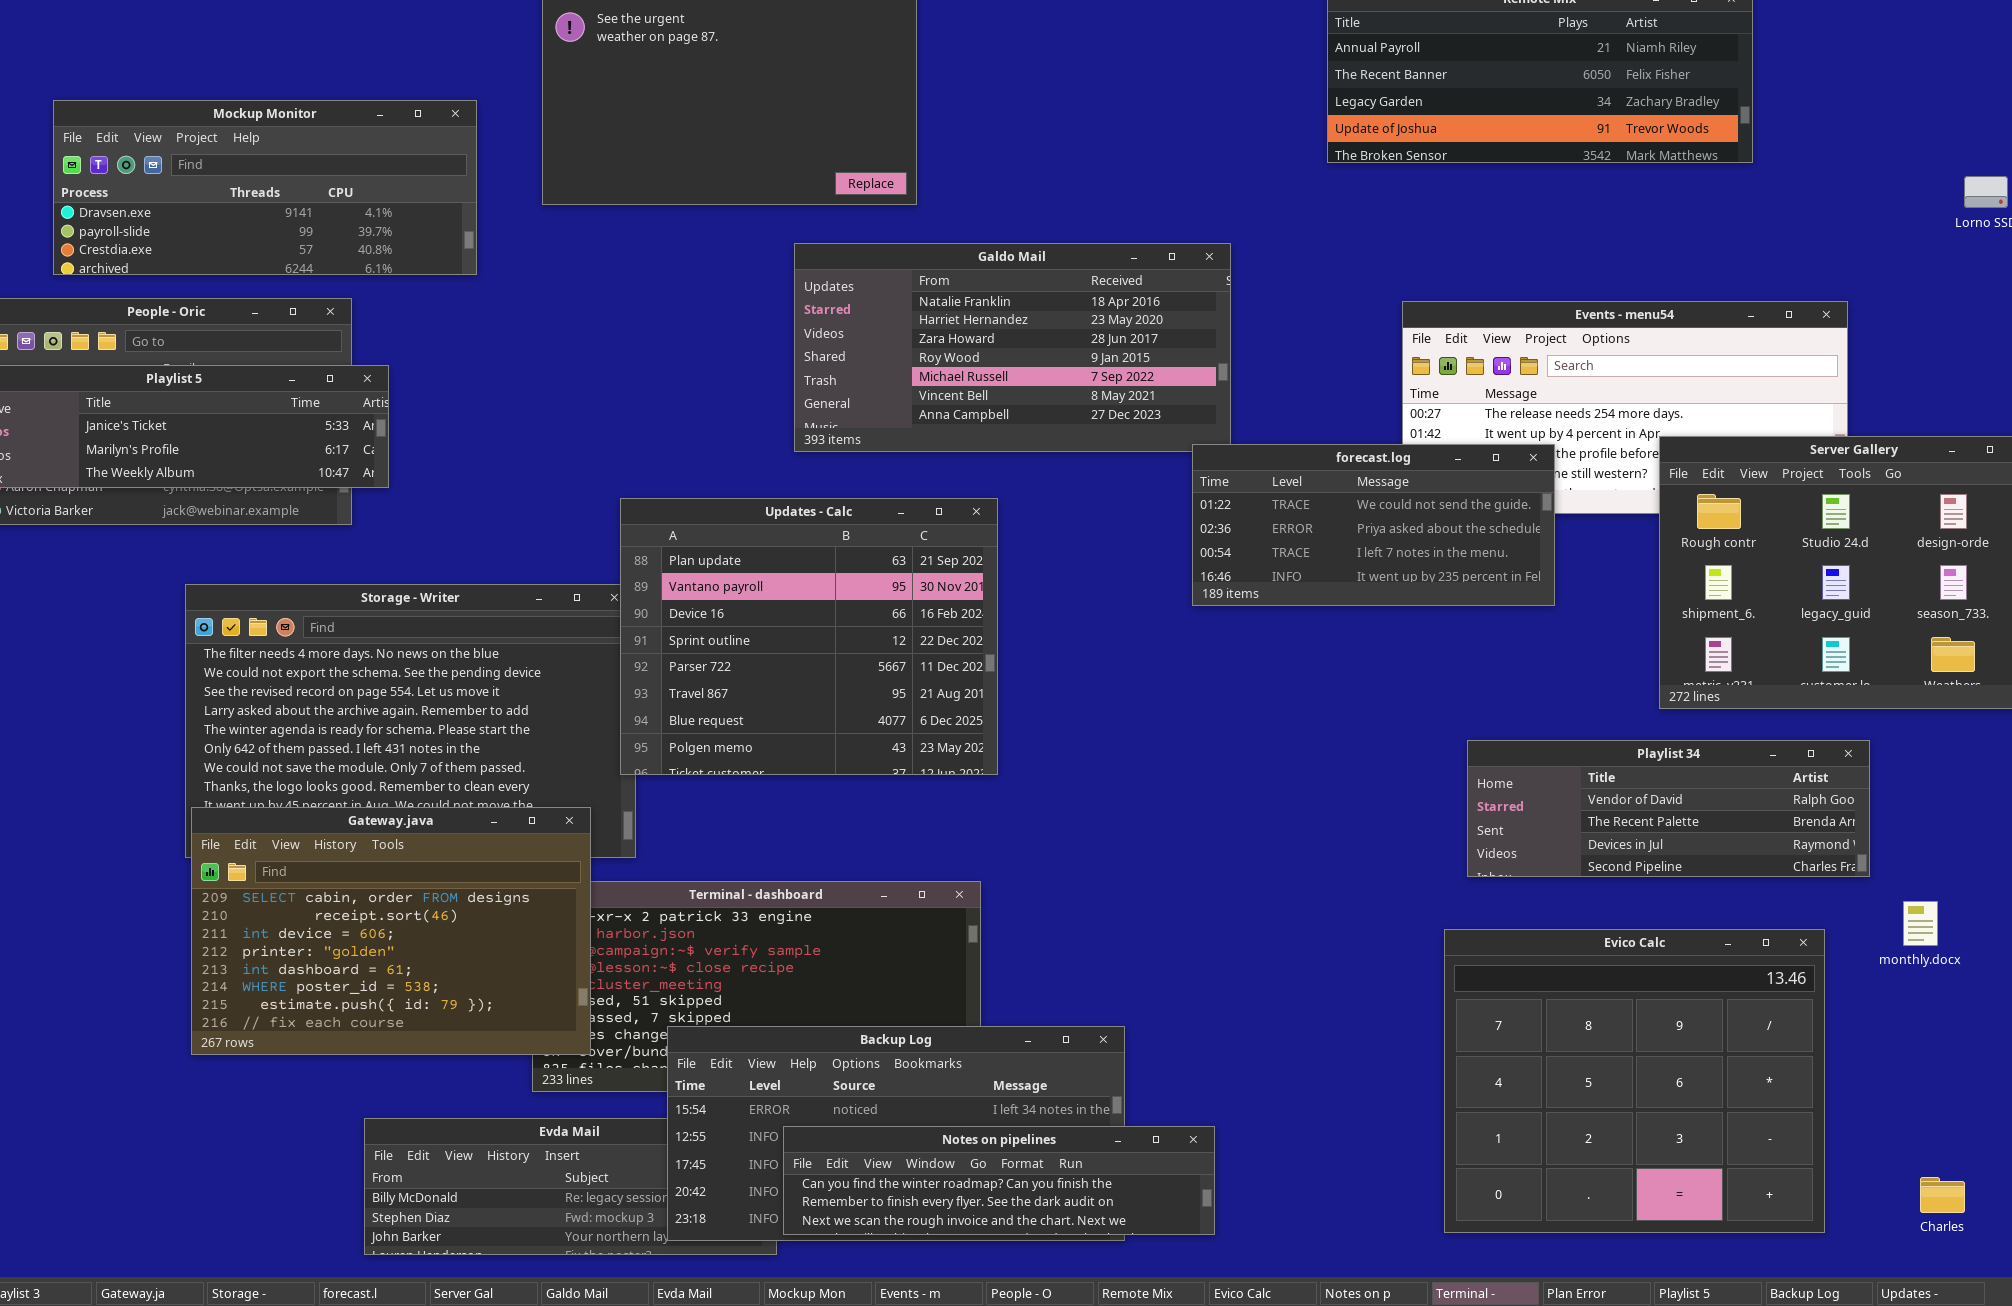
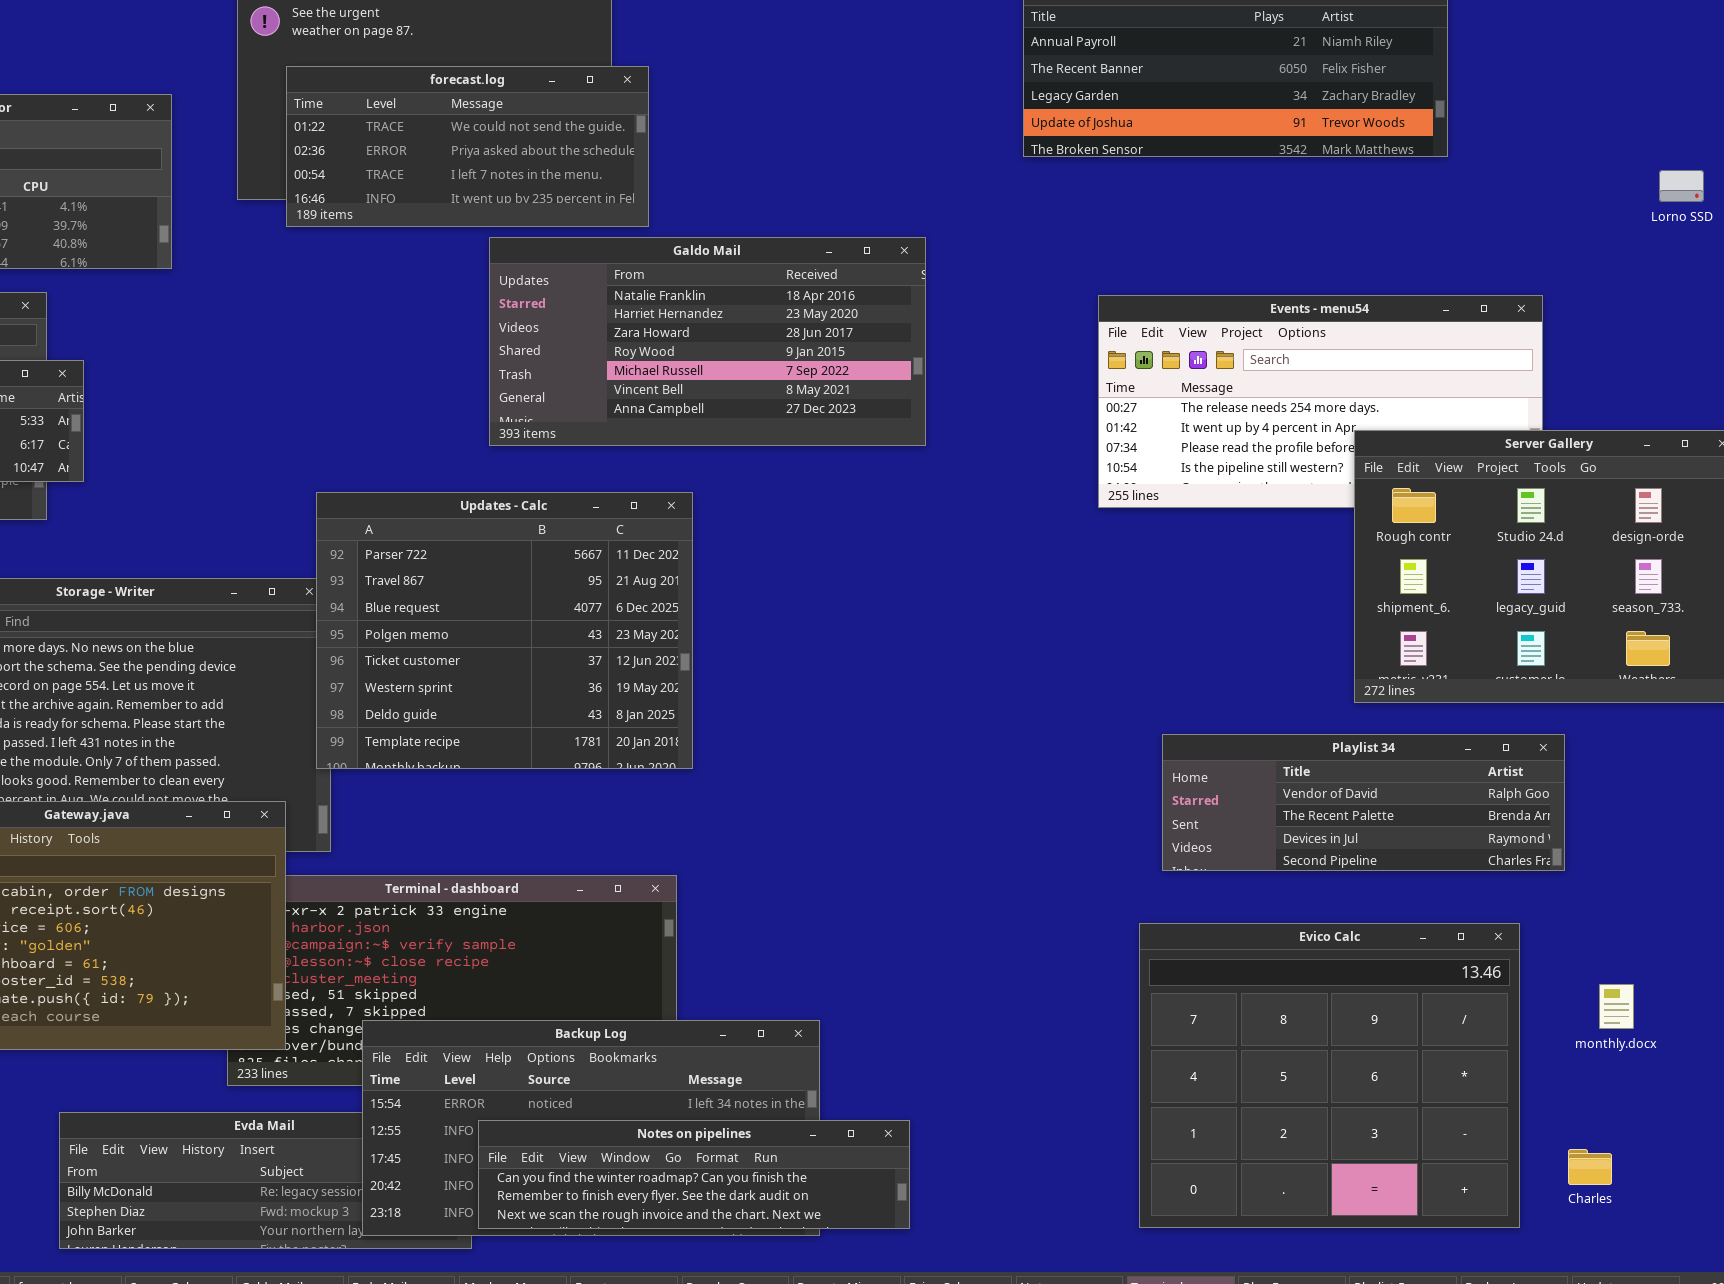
forecast.log: [1192,444,1555,606] -> [286,66,649,227], moved
Updates - Calc: [620,498,998,775] -> [316,492,693,769], scrolled down 4 rows
monthly.docx: [1903,901,1938,946] -> [1599,984,1634,1029], moved
Charles: [1920,1177,1965,1213] -> [1568,1149,1612,1185], moved

